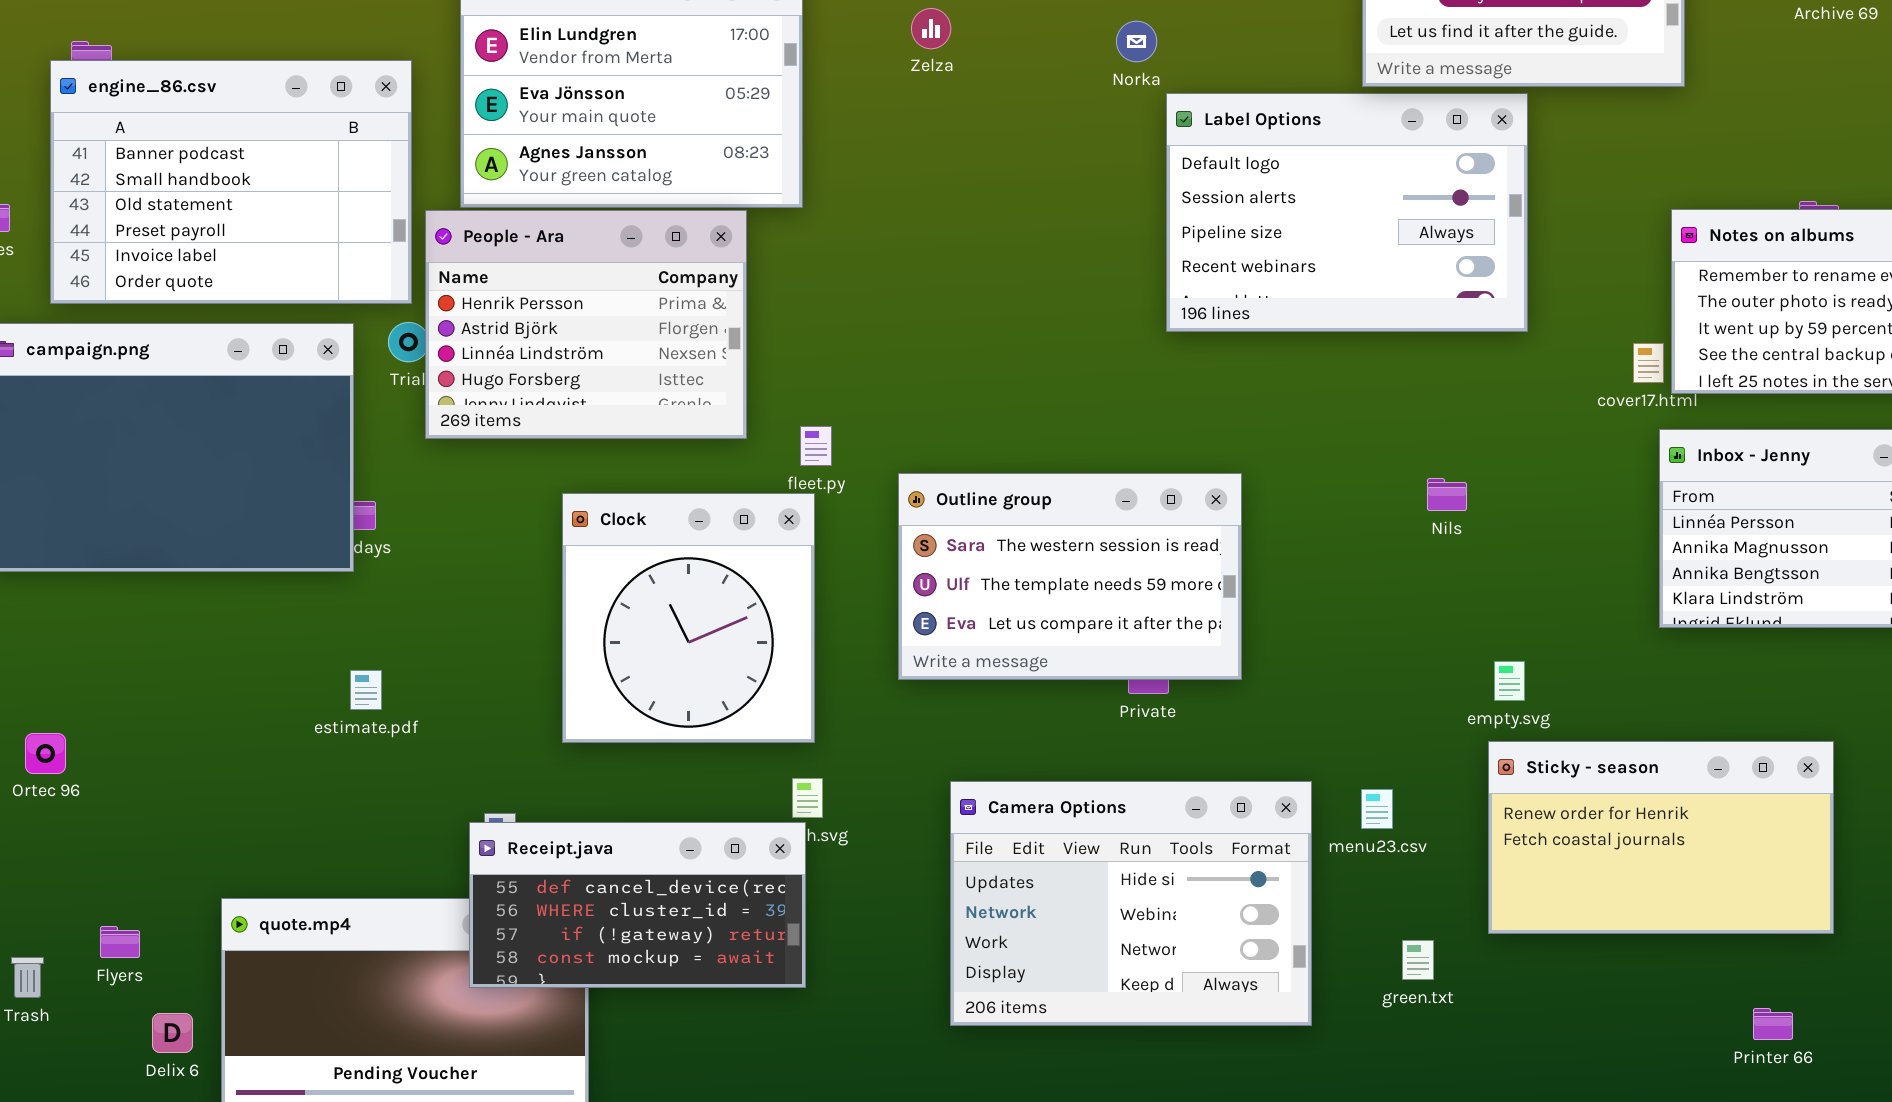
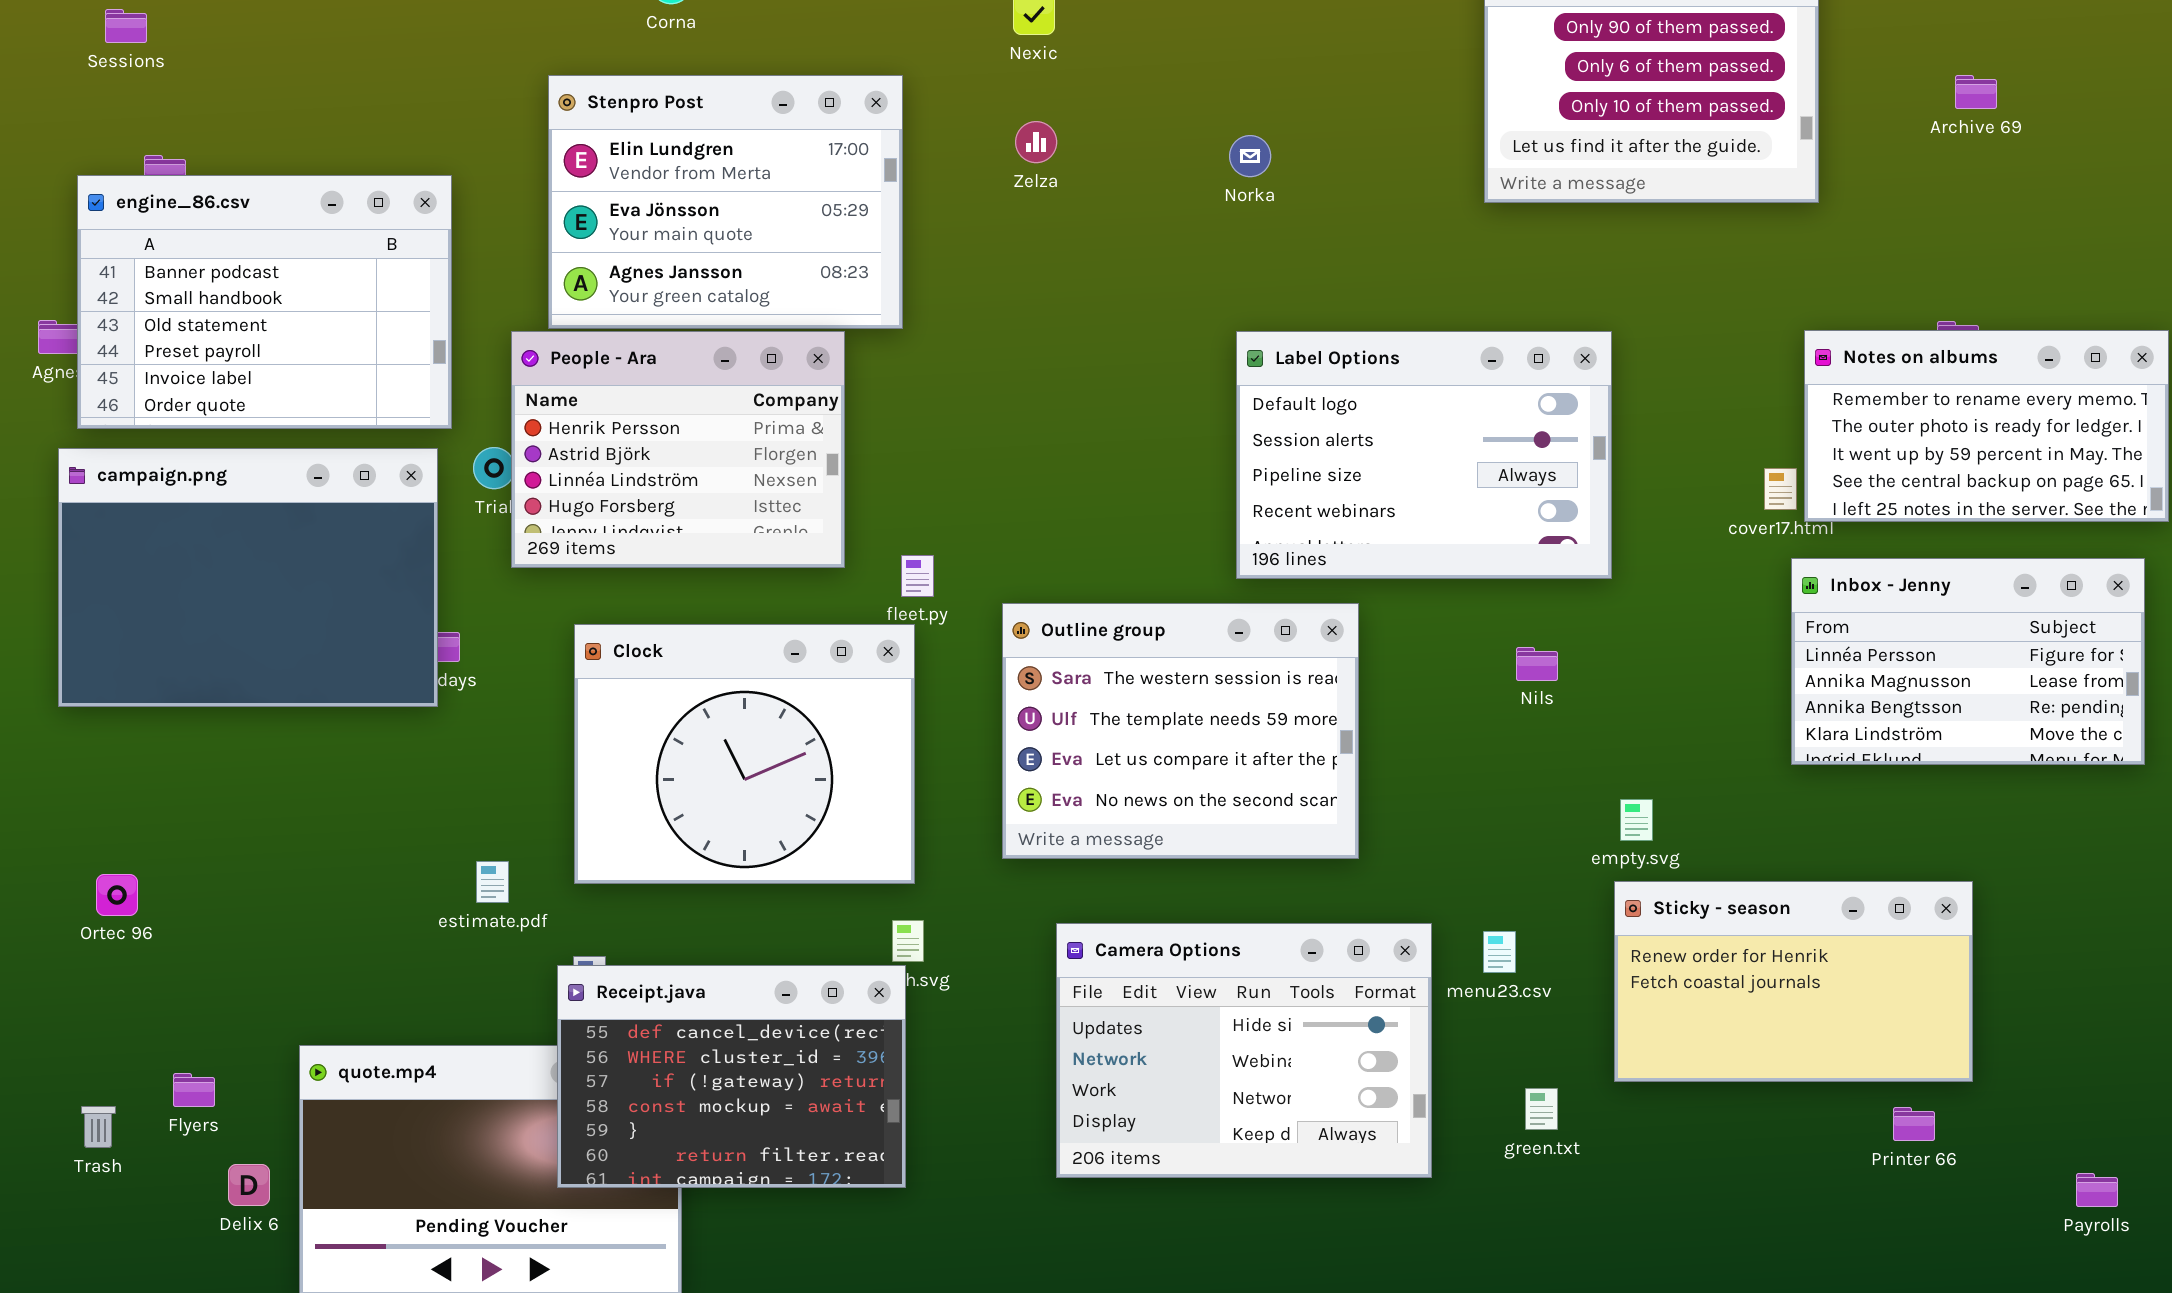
engine_86.csv: [50,60,412,304] -> [77,175,452,429], moved
Label Options: [1166,93,1528,332] -> [1236,331,1612,579], moved
Outline group: [898,473,1242,680] -> [1002,603,1359,859], resized
Nils: [1427,478,1467,511] -> [1516,647,1558,681], moved
Clock: [562,493,815,743] -> [574,624,915,884], resized
estimate.pdf: [350,670,382,710] -> [476,861,509,903], moved
Receipt.java: [469,822,806,988] -> [557,965,906,1188], resized
Printer 66: [1753,1008,1793,1040] -> [1893,1107,1935,1141], moved

